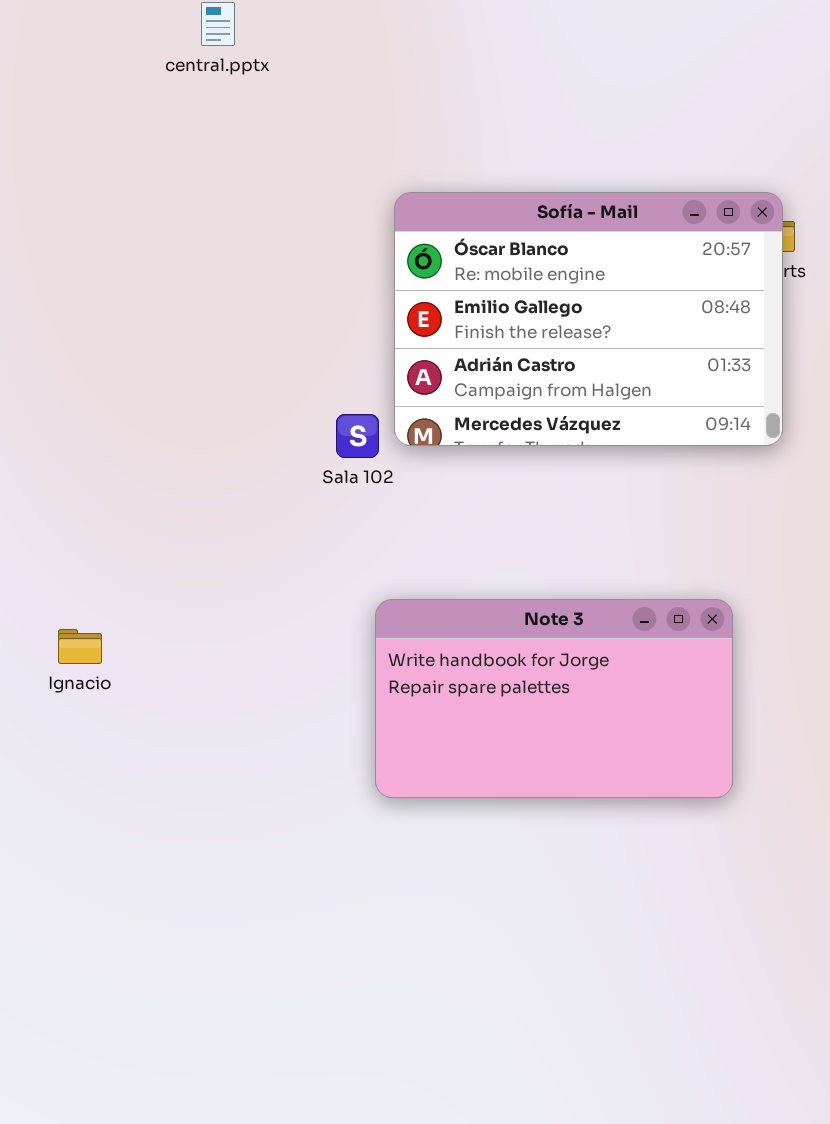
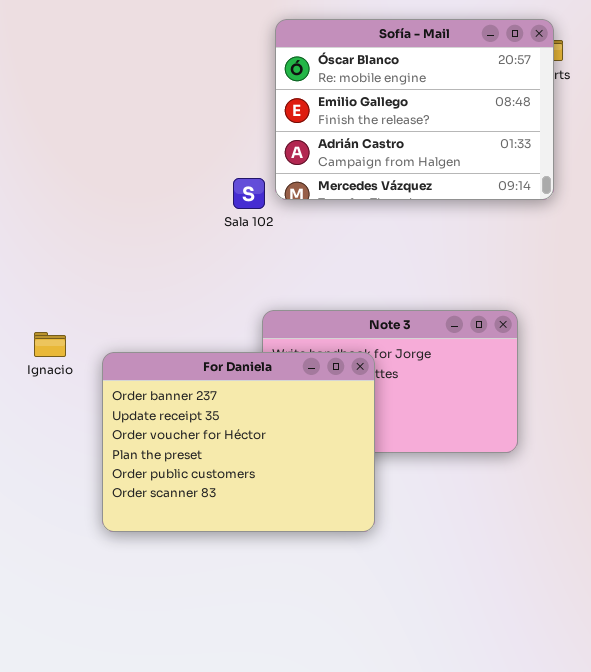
For Daniela: none -> [102,352,375,532], opened

